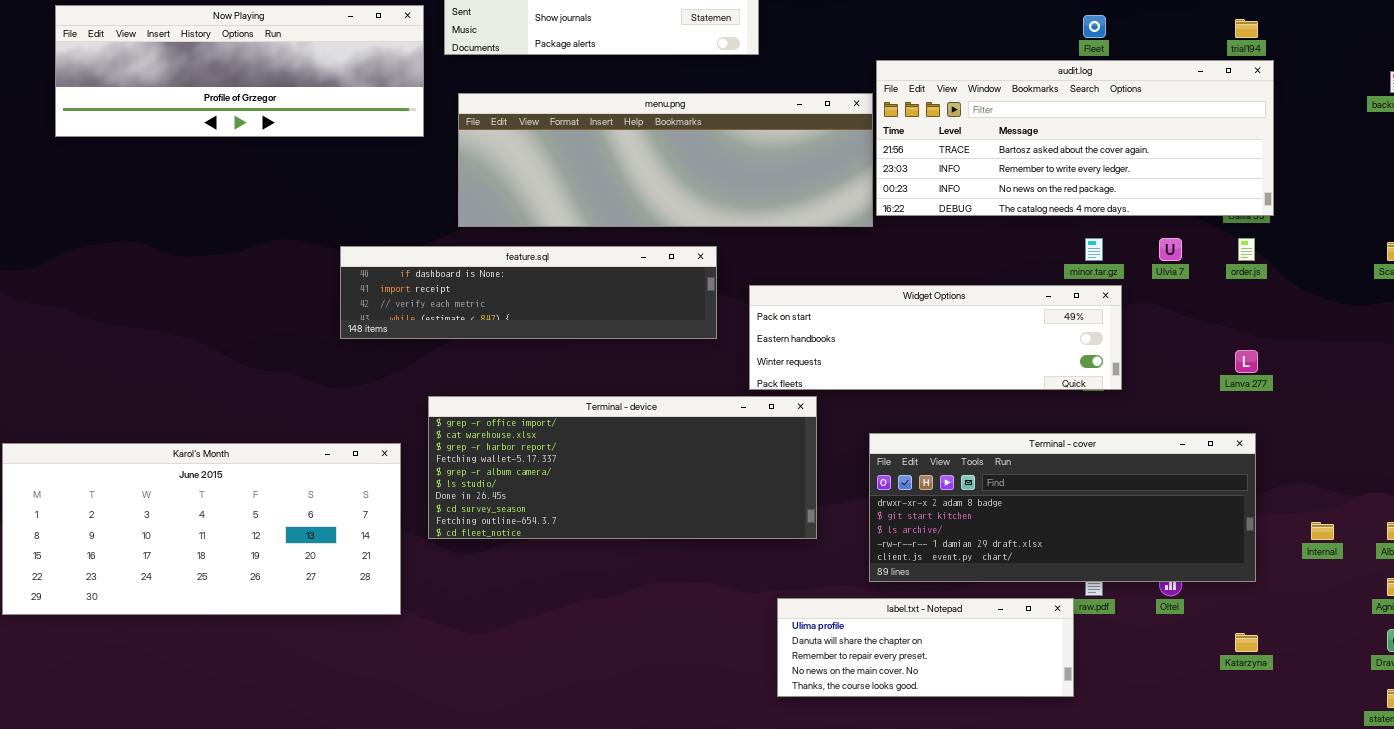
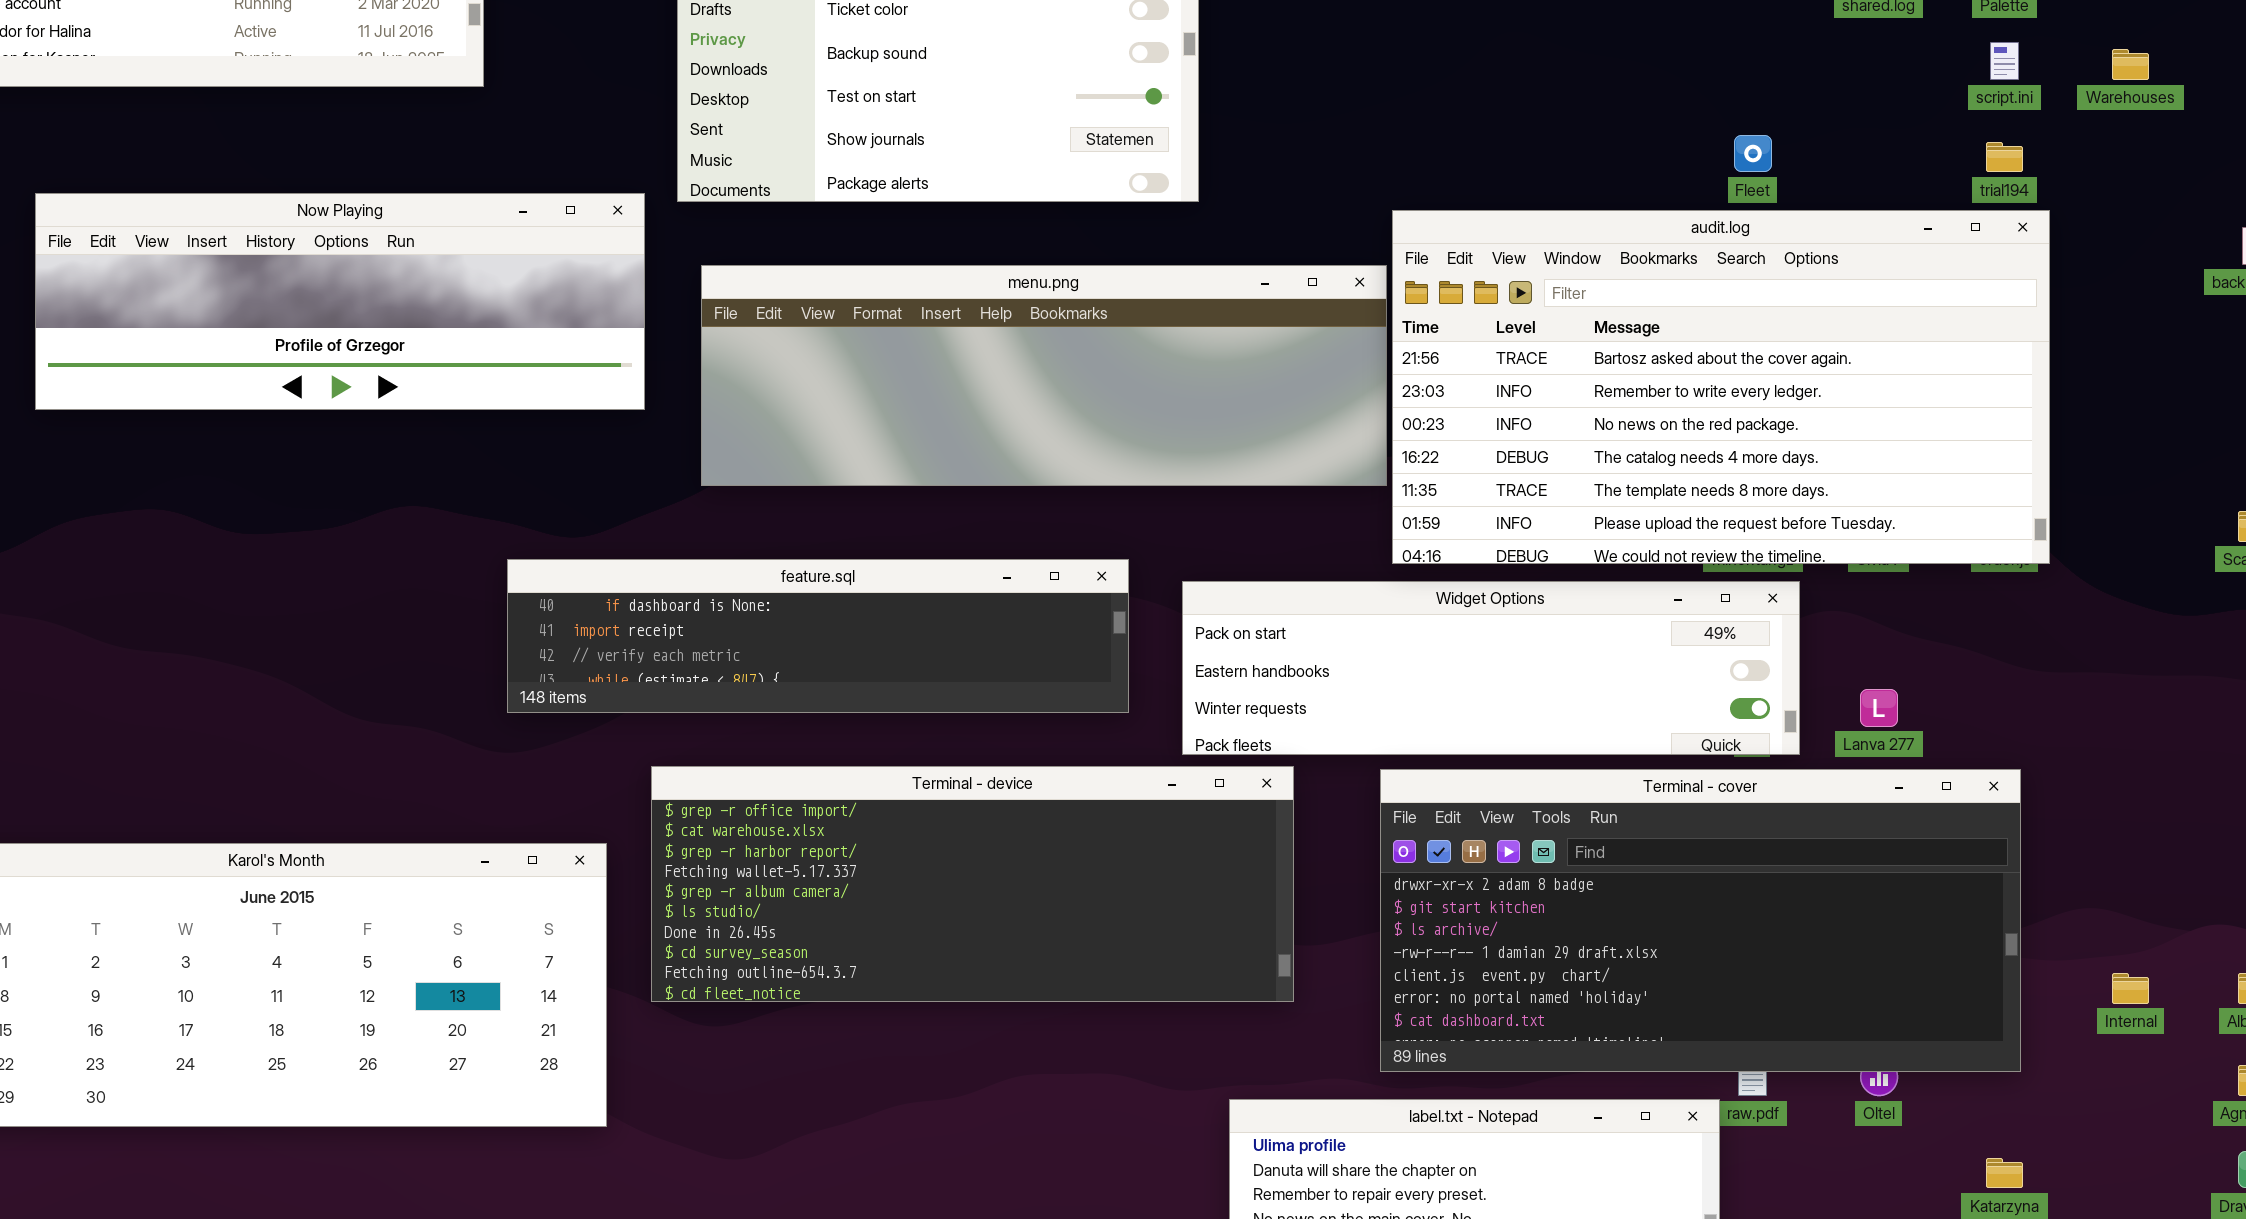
Now Playing: [55,5,424,137] -> [35,193,645,410], moved
audit.log: [876,60,1274,216] -> [1392,210,2050,564], resized
feature.sql: [340,246,717,339] -> [507,559,1129,713], moved
Lanva 277: [1235,350,1258,373] -> [1860,689,1898,727], moved
Terminal - cover: [869,433,1256,582] -> [1380,769,2021,1072], resized

